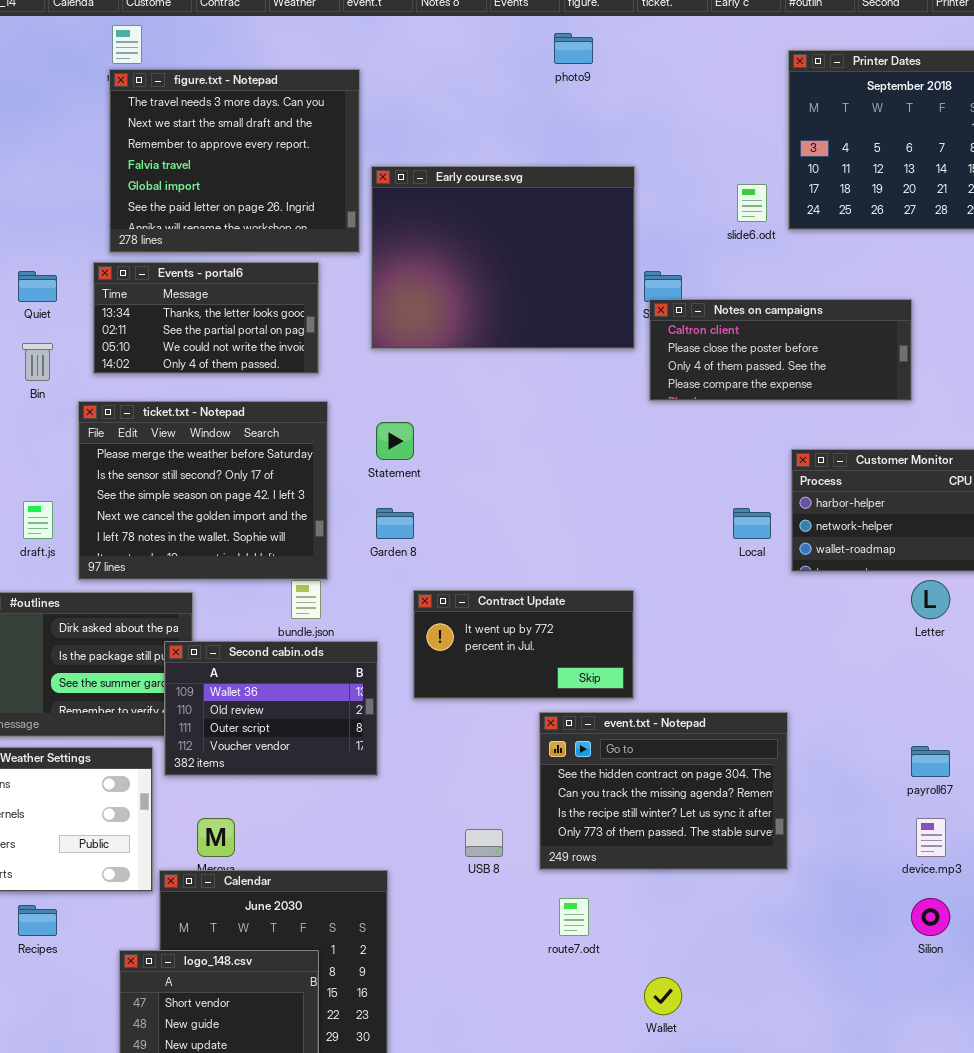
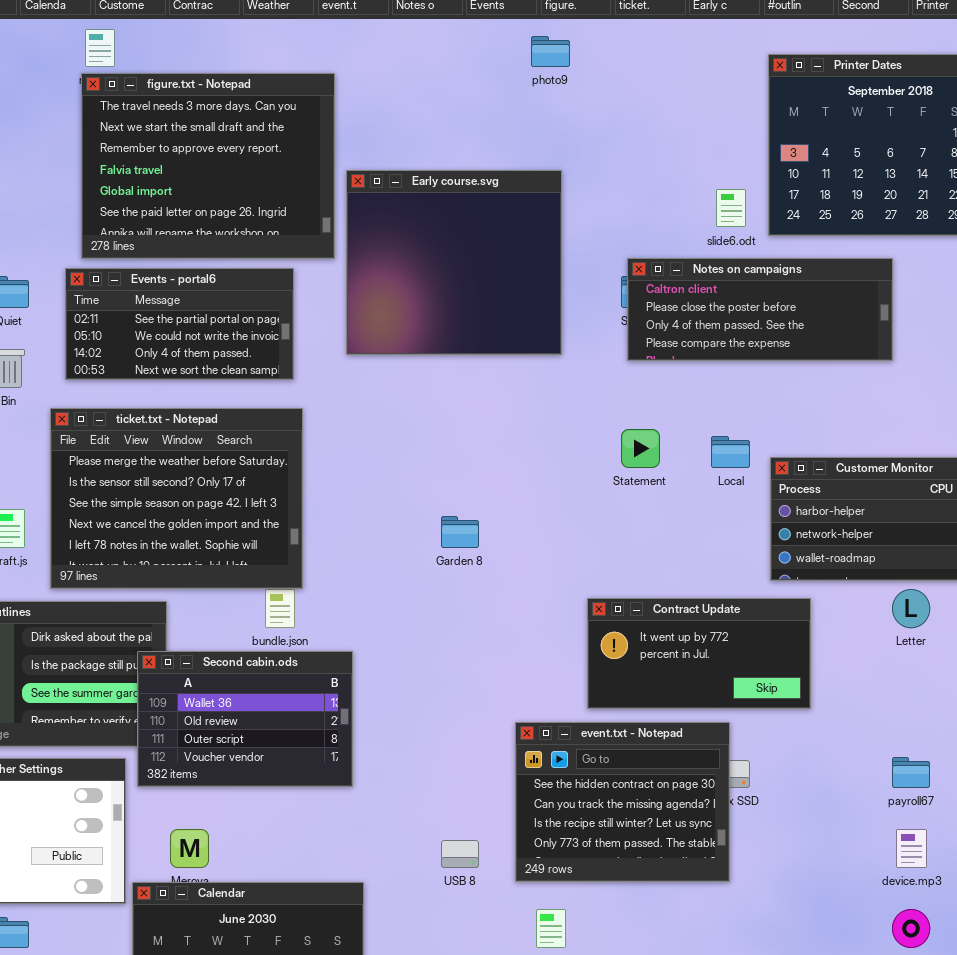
Early course.svg: [371,166,635,349] -> [346,170,562,355], resized
Events - portal6: [93,262,319,374] -> [65,268,294,380], scrolled down 1 row
Notes on campaigns: [649,299,912,401] -> [627,258,893,361], moved
Statement: [376,422,414,460] -> [621,429,660,468], moved
Garden 8: [376,508,414,539] -> [441,516,479,548], moved
Local: [733,508,771,539] -> [711,436,750,468], moved
Contract Update: [413,590,634,699] -> [587,598,811,709], moved
event.txt - Notepad: [539,712,788,870] -> [515,722,730,882], resized

